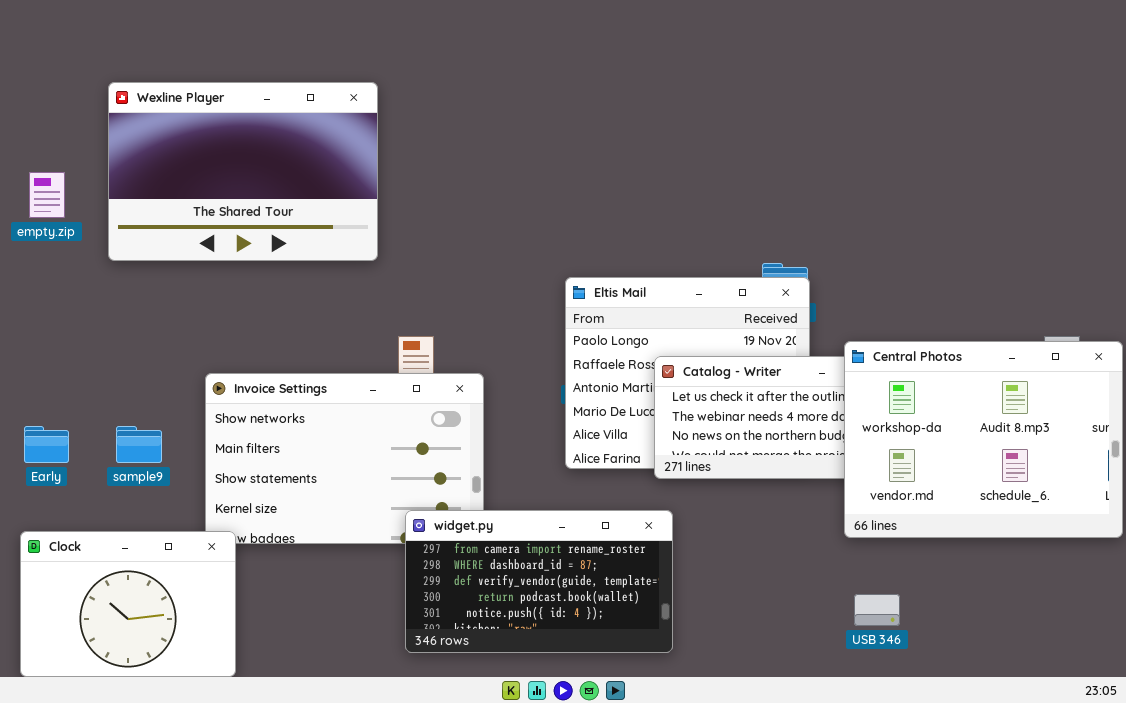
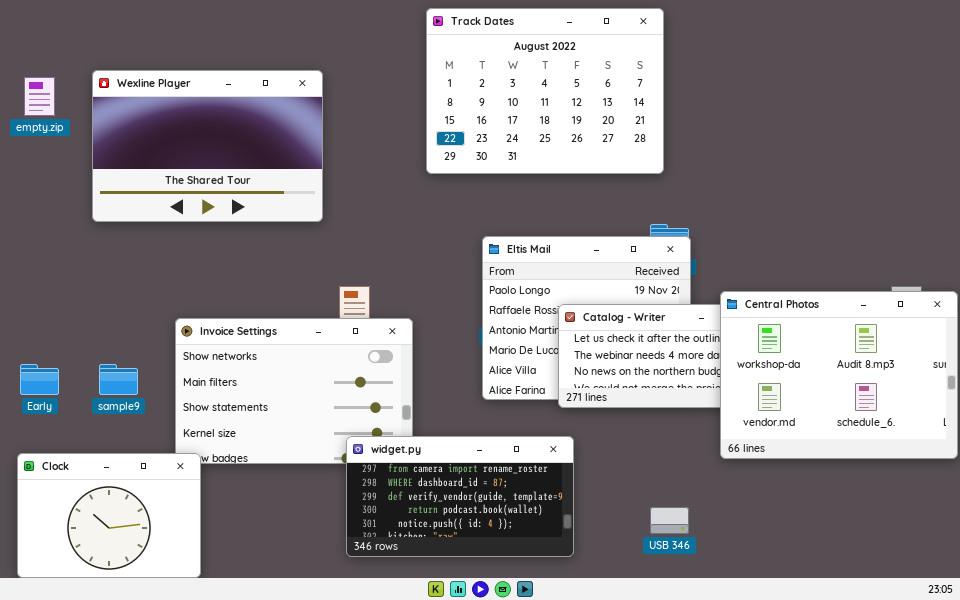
Track Dates: none -> [426,8,664,174], opened
empty.zip: [29,172,65,218] -> [24,77,55,116], moved
USB 346: [854,594,900,626] -> [650,507,689,534], moved

